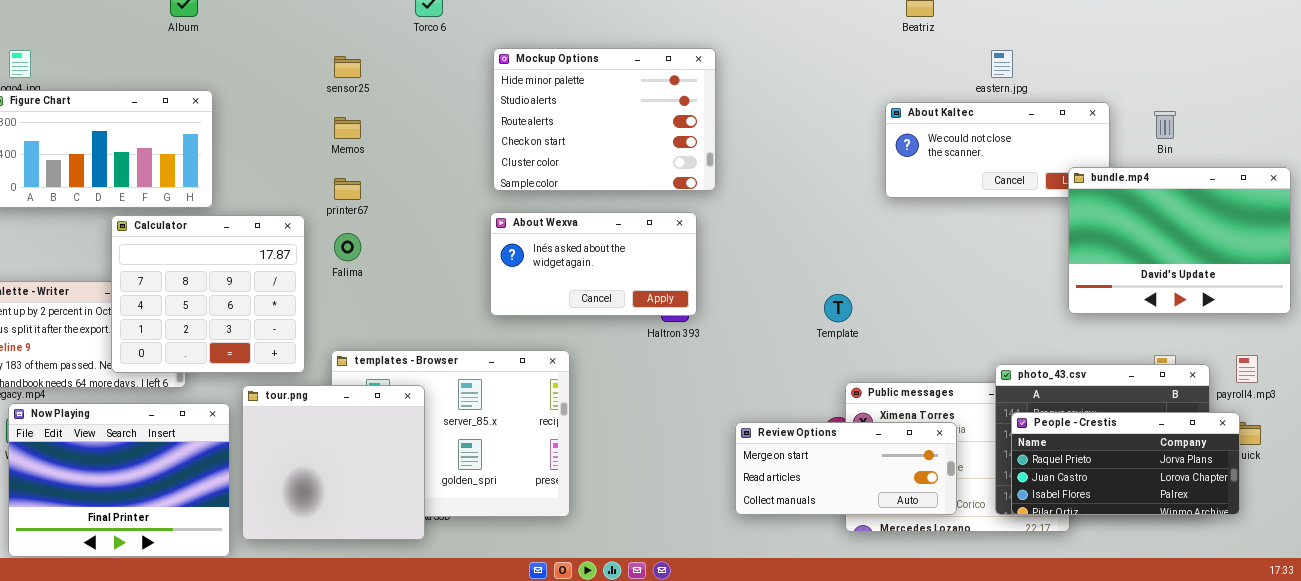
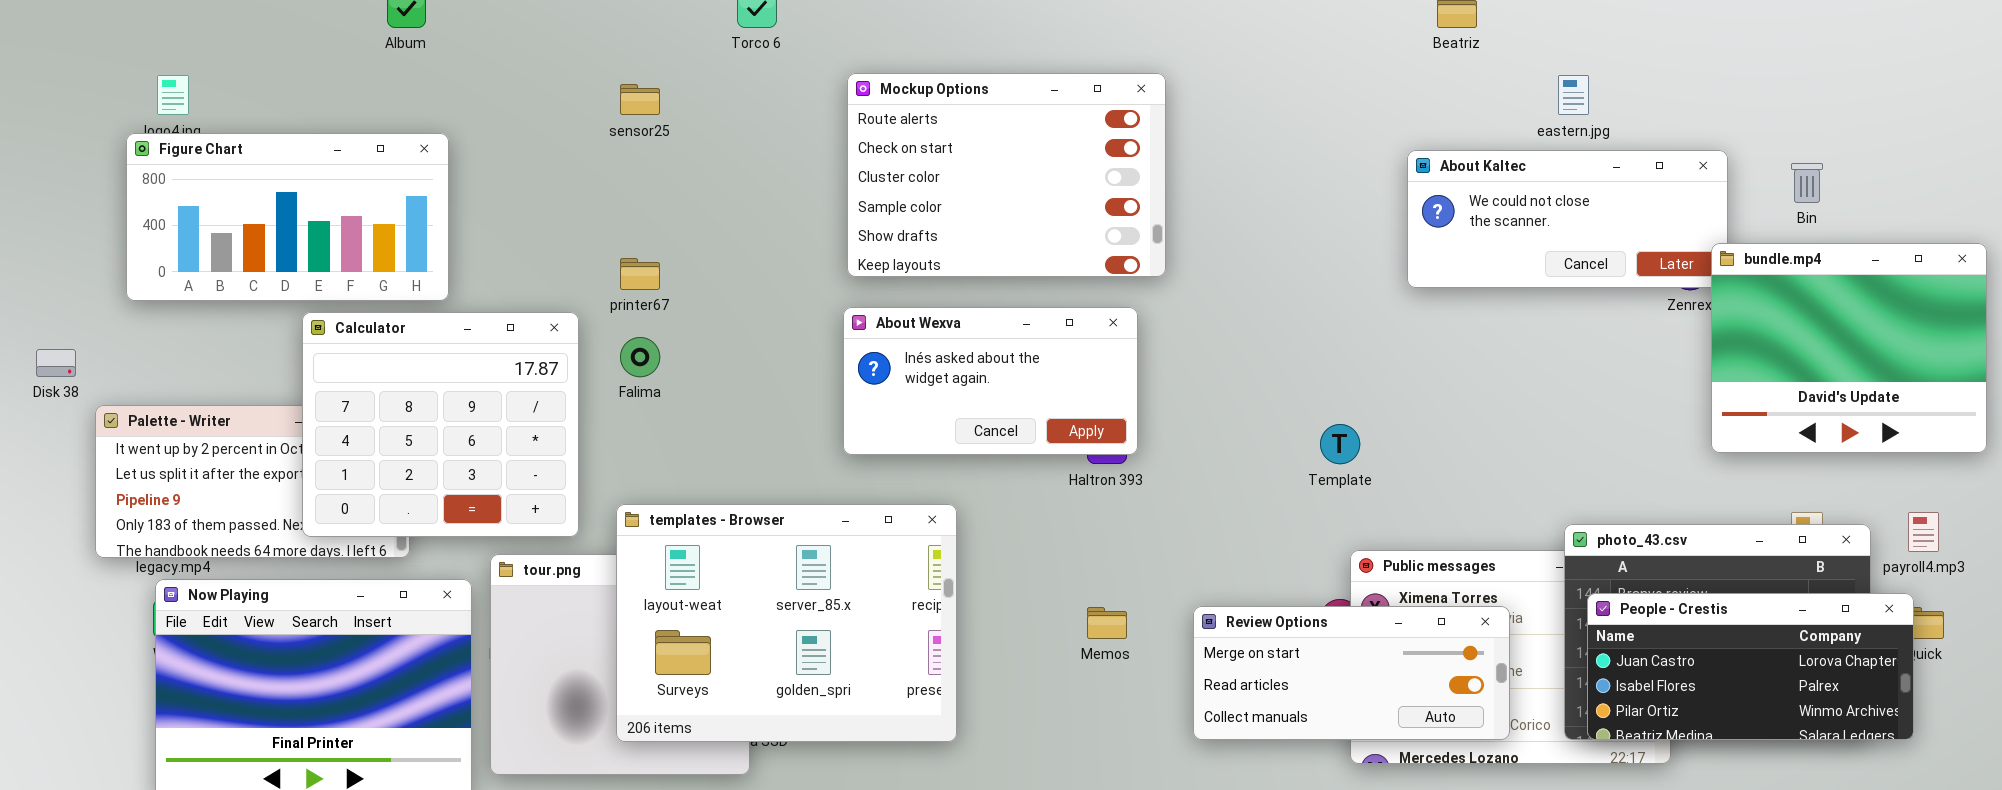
Mockup Options: [493,48,716,191] -> [847,73,1166,277], scrolled down 2 rows
Memos: [334,117,361,139] -> [1087,607,1127,639], moved
bundle.mp4: [1068,167,1291,314] -> [1711,243,1987,453], resized
templates - Browser: [331,350,570,517] -> [616,504,957,742], raised
People - Crestis: [1011,412,1240,515] -> [1587,593,1914,740], scrolled down 1 row

